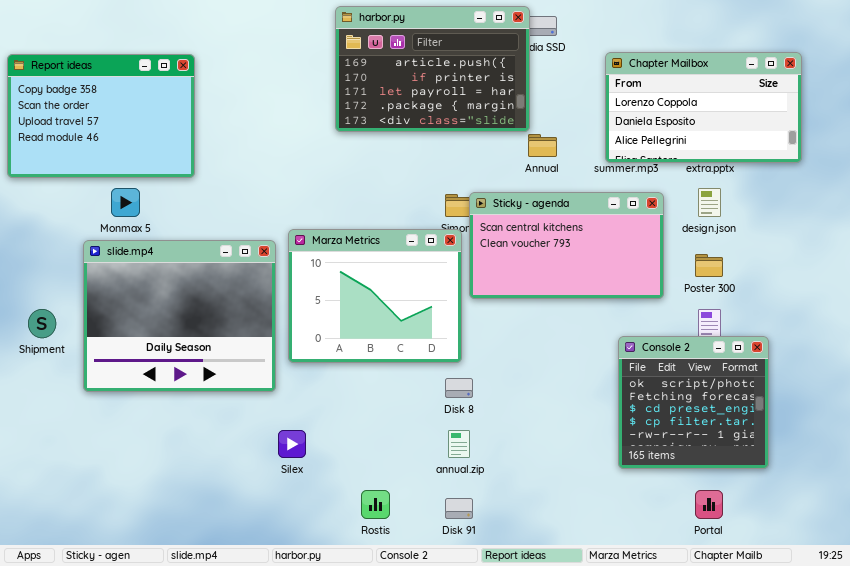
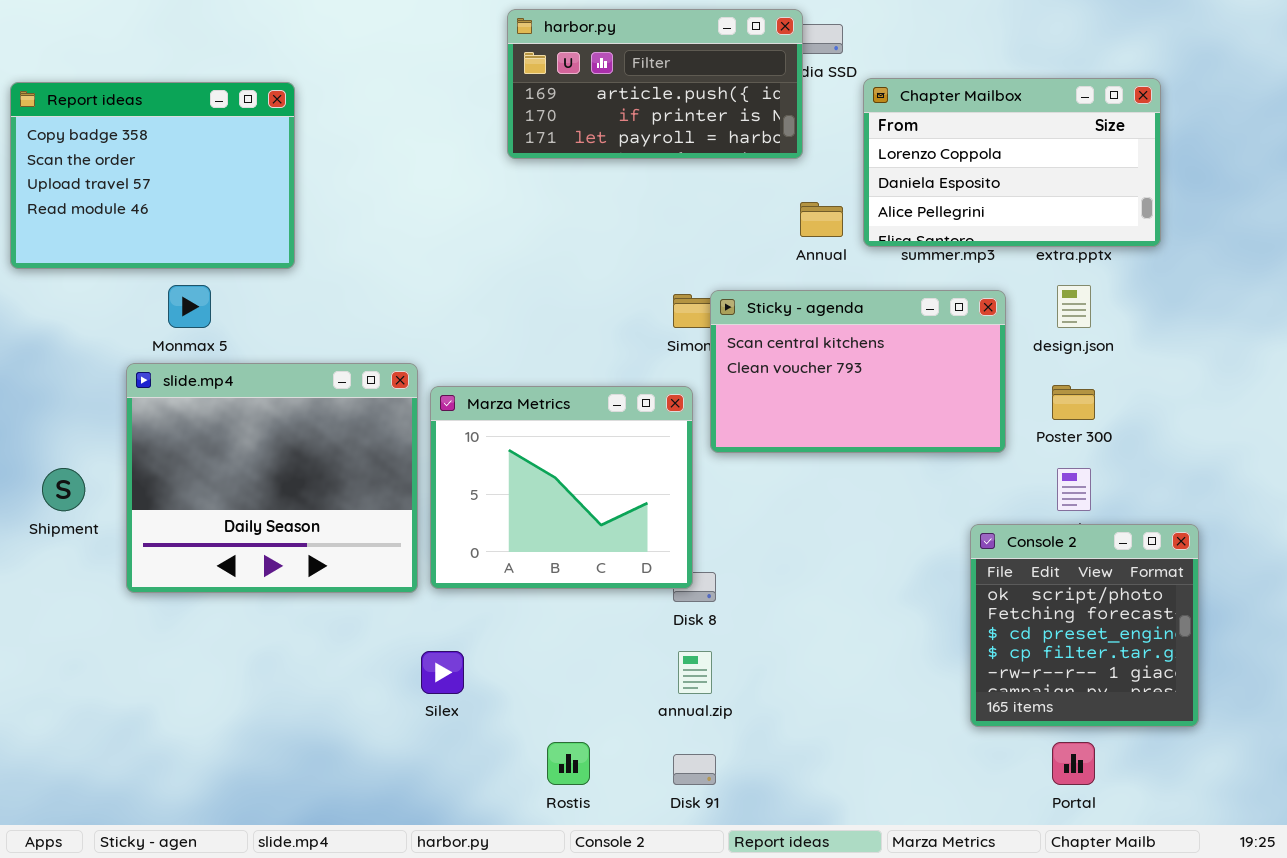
harbor.py: [335,6,530,132] -> [507,9,803,159], resized
Chapter Mailbox: [605,52,802,163] -> [863,78,1161,247], moved
Marza Metrics: [288,229,462,363] -> [430,386,693,589], moved
Console 2: [618,336,769,469] -> [970,524,1199,727], moved

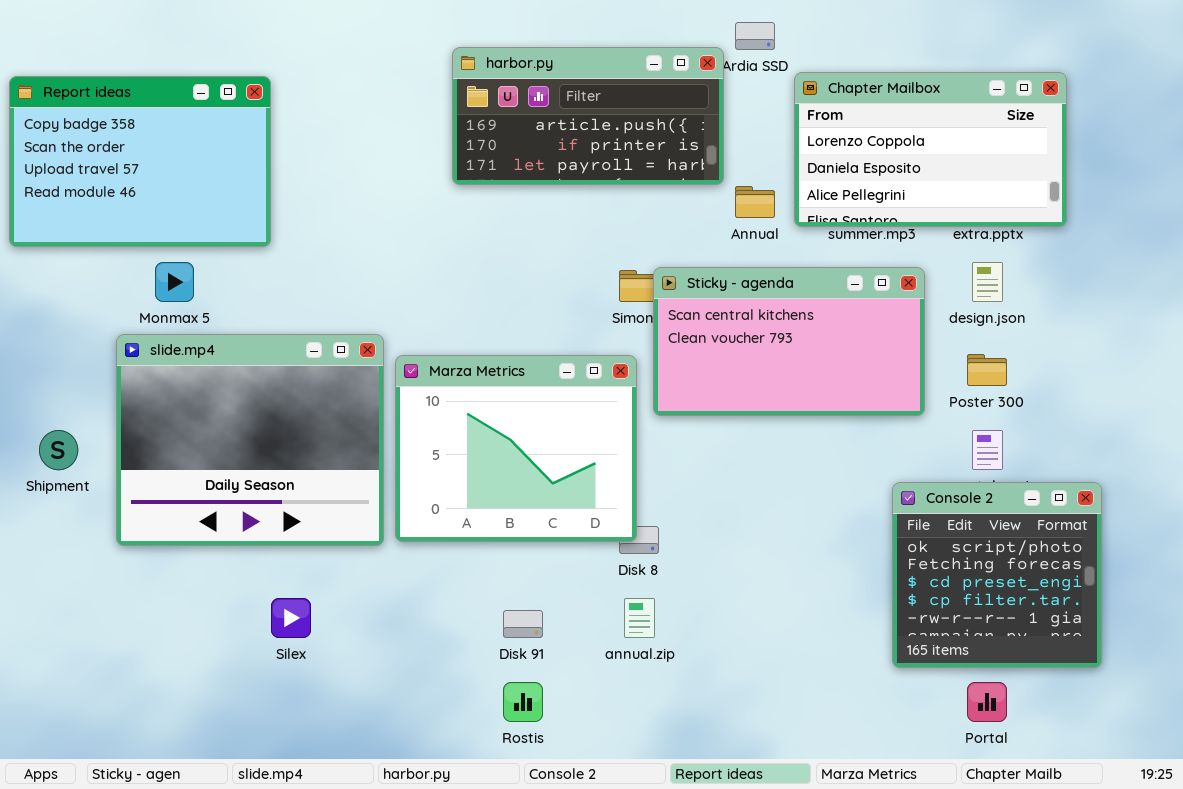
harbor.py: [507,9,803,159] -> [452,47,724,185], moved
Silex: [421,651,464,694] -> [271,598,311,638], moved
Disk 91: [673,754,716,785] -> [503,610,543,638], moved

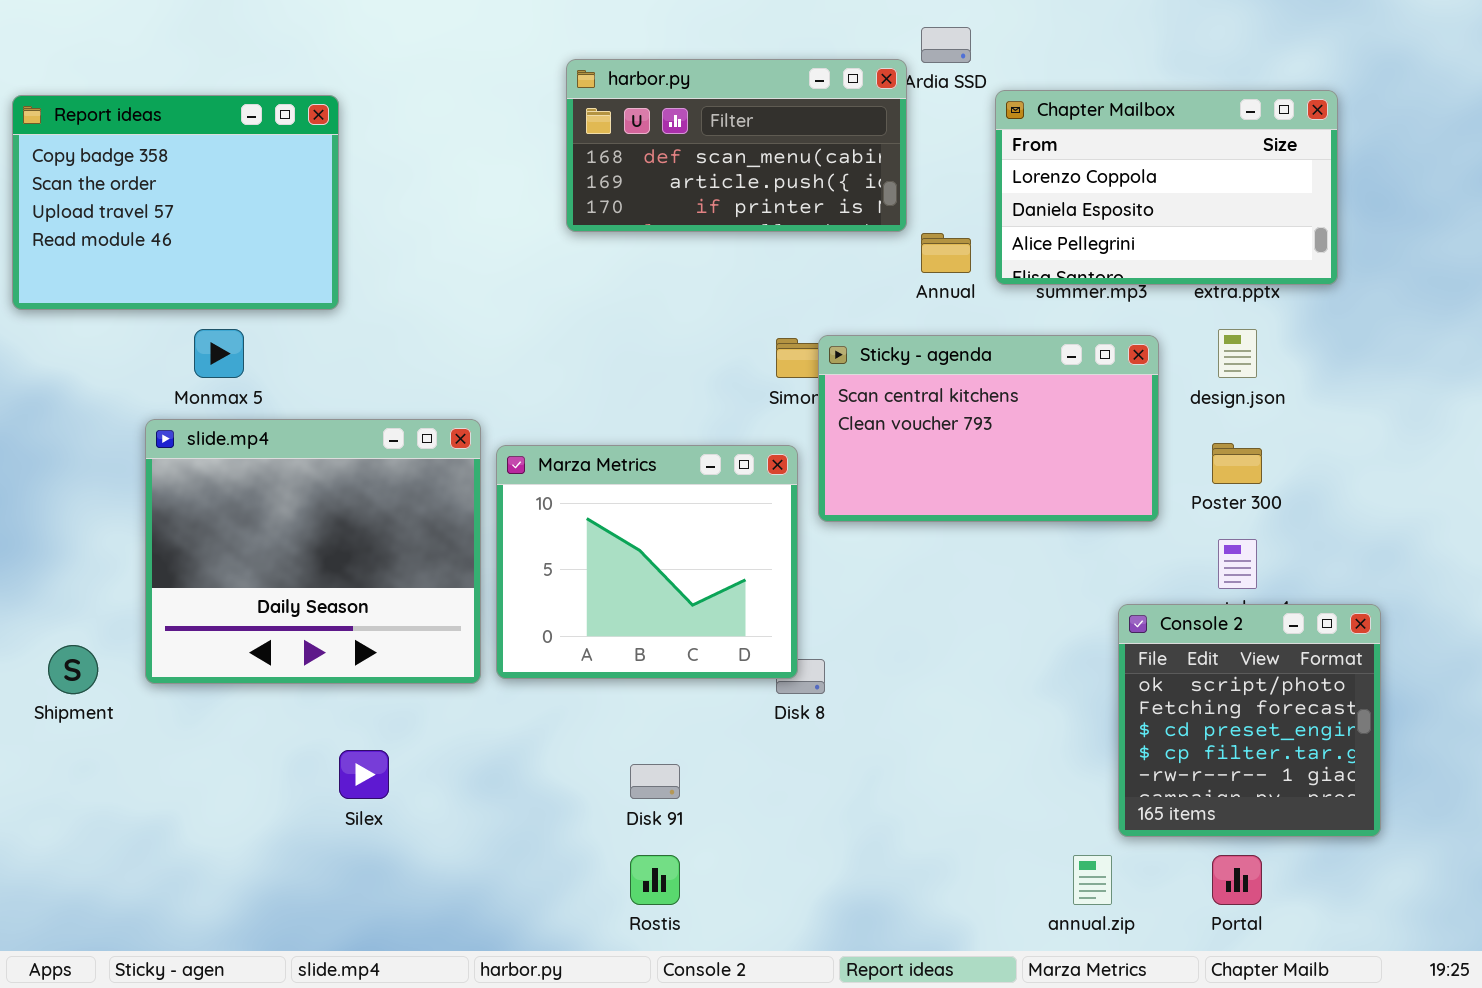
harbor.py: [452,47,724,185] -> [566,59,907,232], scrolled up 1 row
Shipment: [39,430,78,470] -> [48,645,98,694], moved
annual.zip: [624,598,655,638] -> [1073,855,1112,905], moved

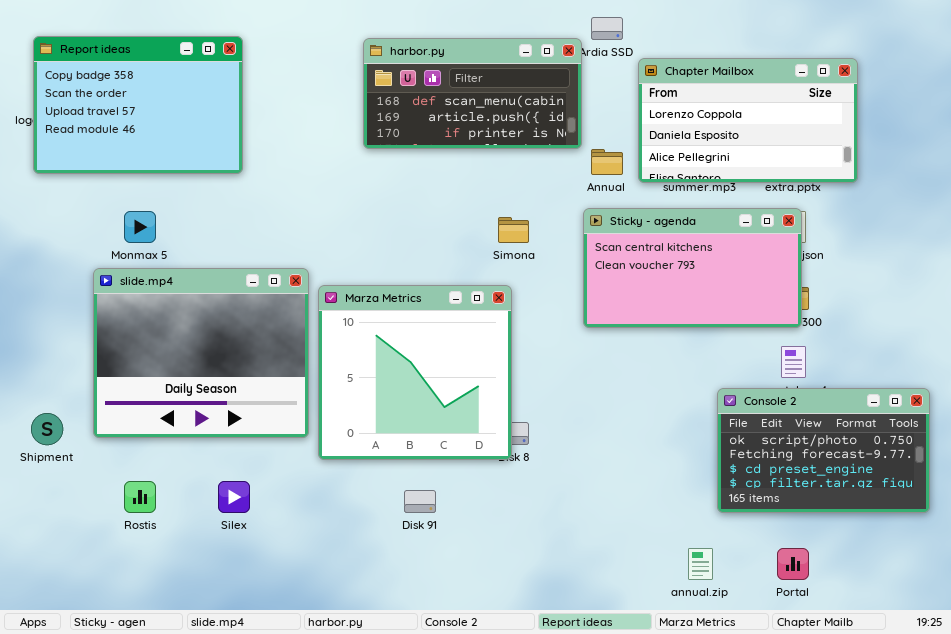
Report ideas: [12,95,339,310] -> [33,36,243,174], moved
Sticky - agenda: [818,335,1159,522] -> [583,208,802,328], moved
Marza Metrics: [496,445,798,679] -> [318,285,512,460], resized
Console 2: [1118,604,1381,837] -> [717,388,930,513], resized
Rostis: [630,855,680,905] -> [124,481,156,513], moved

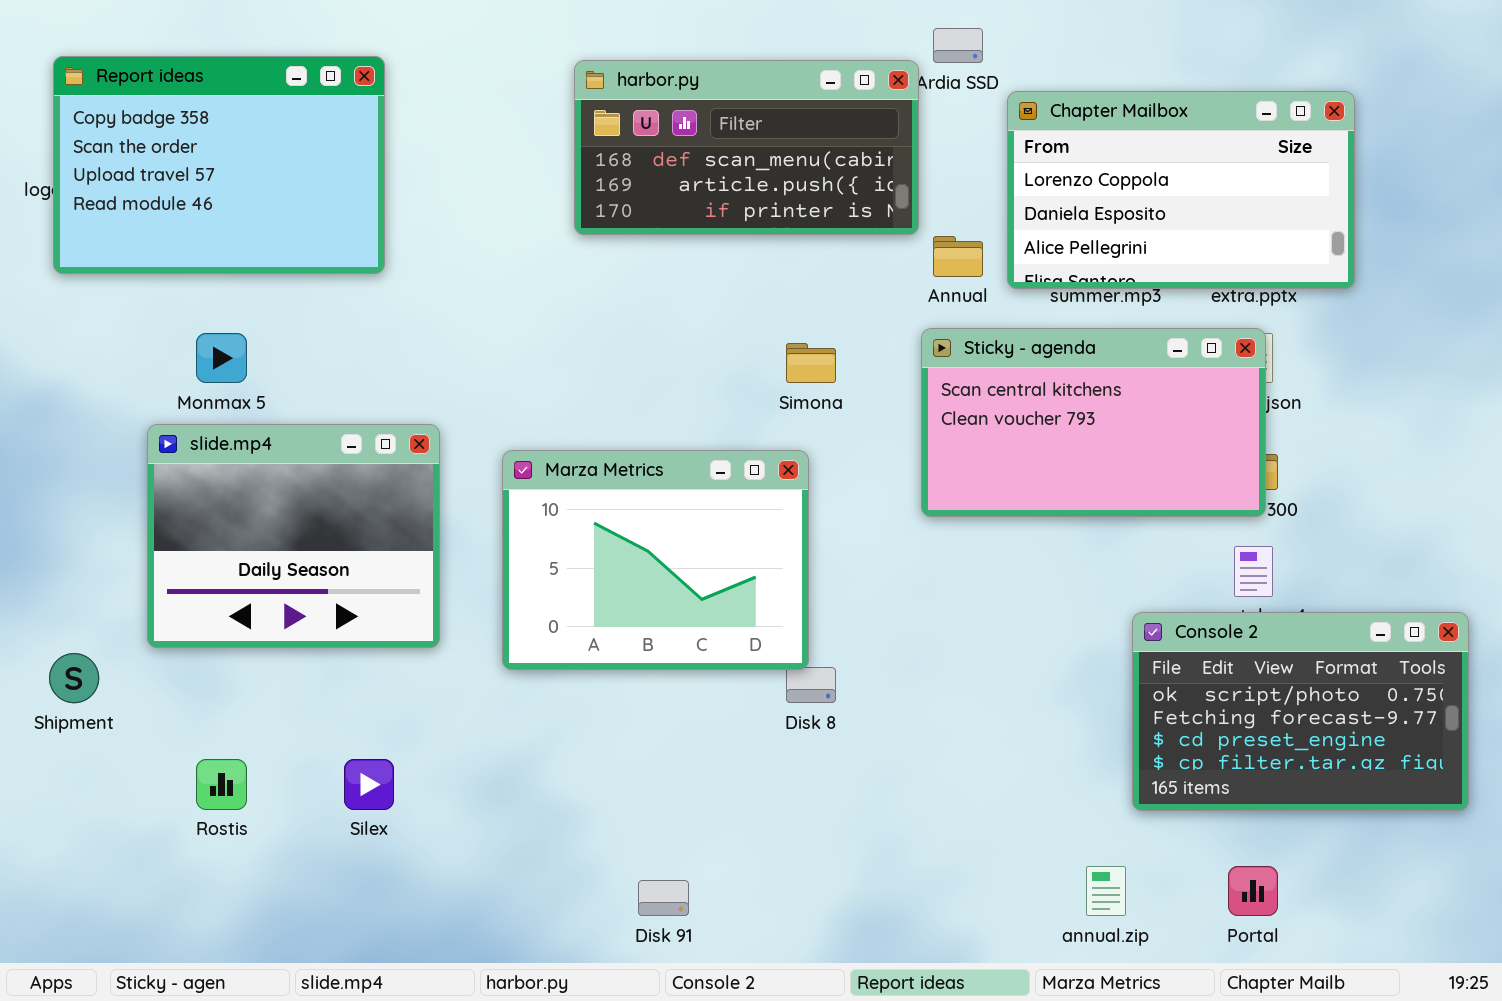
slide.mp4: [93,268,309,438] -> [147,424,440,648], resized
Marza Metrics: [318,285,512,460] -> [502,450,809,670], resized
Disk 91: [404,490,436,513] -> [638,880,689,916], moved

